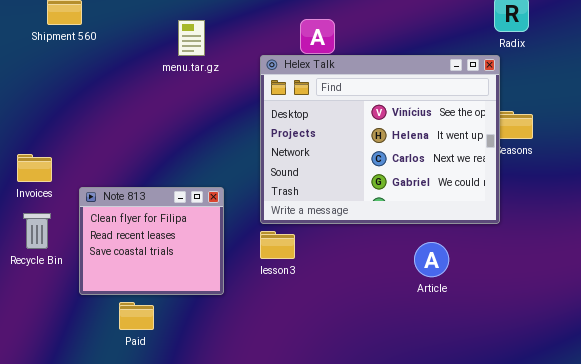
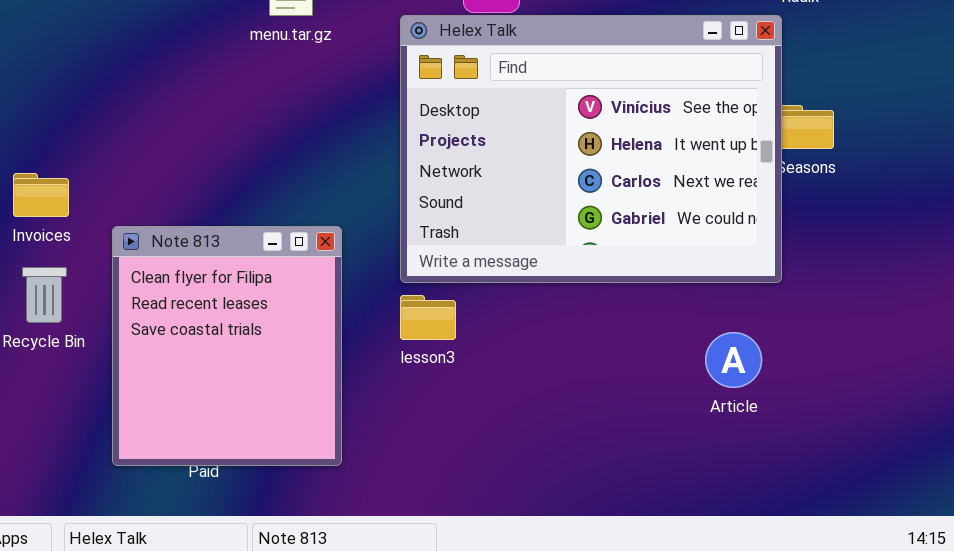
Note 813: [79,187,224,295] -> [112,226,342,466], resized
Article: [414,242,449,277] -> [705,332,762,388], moved

